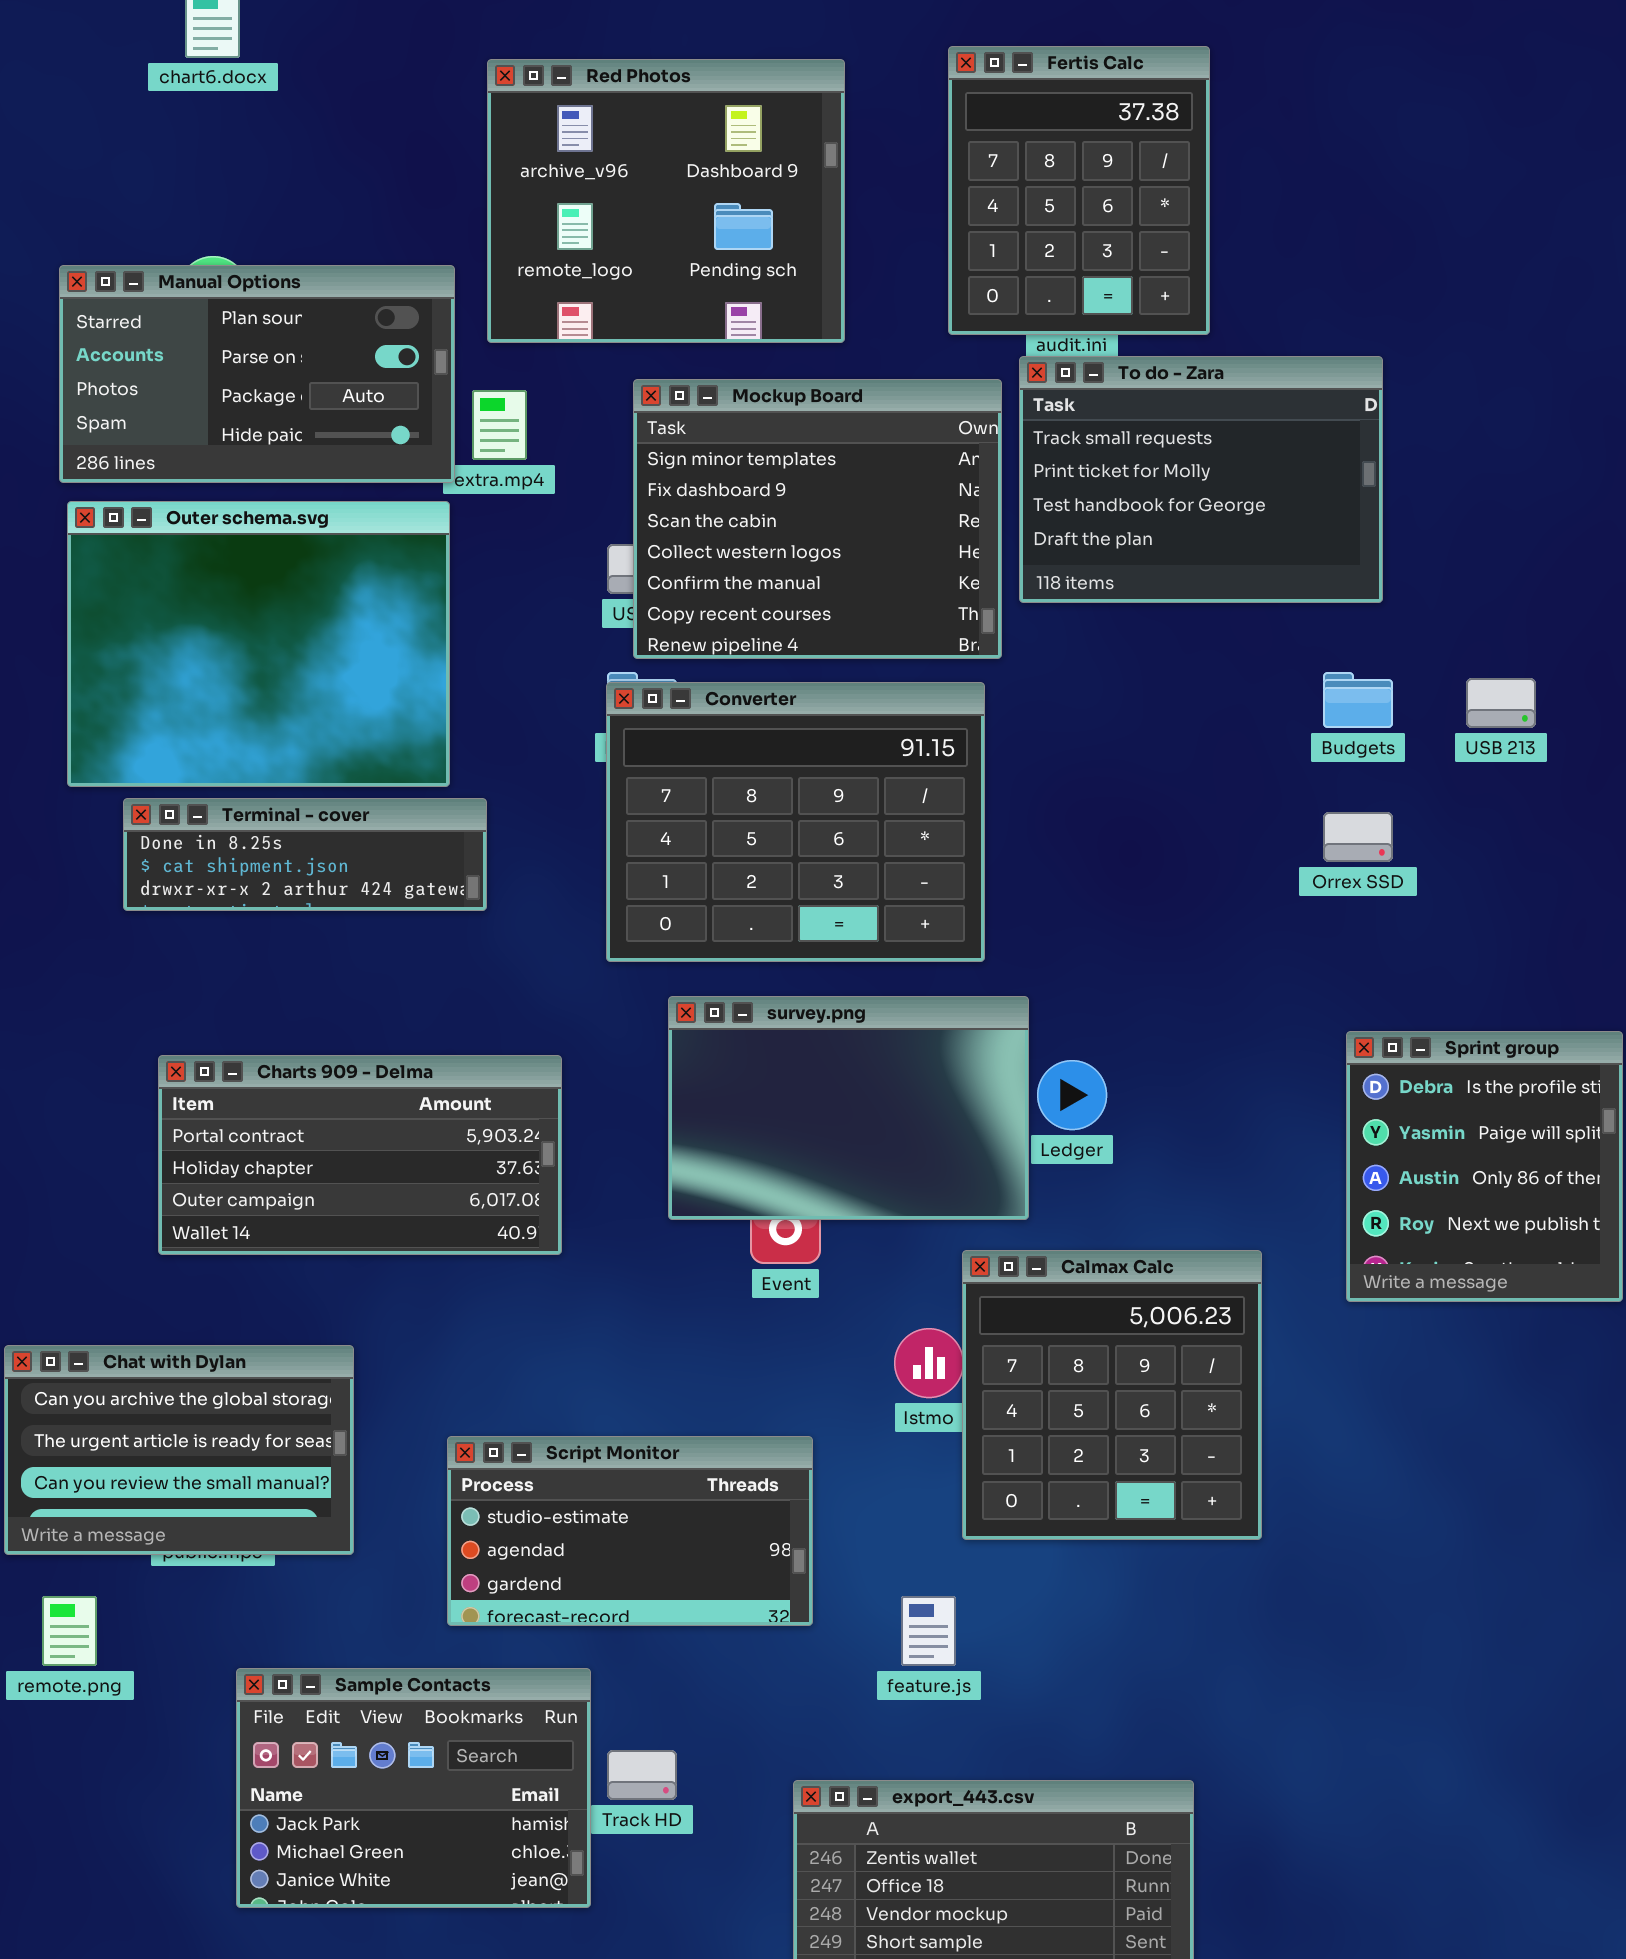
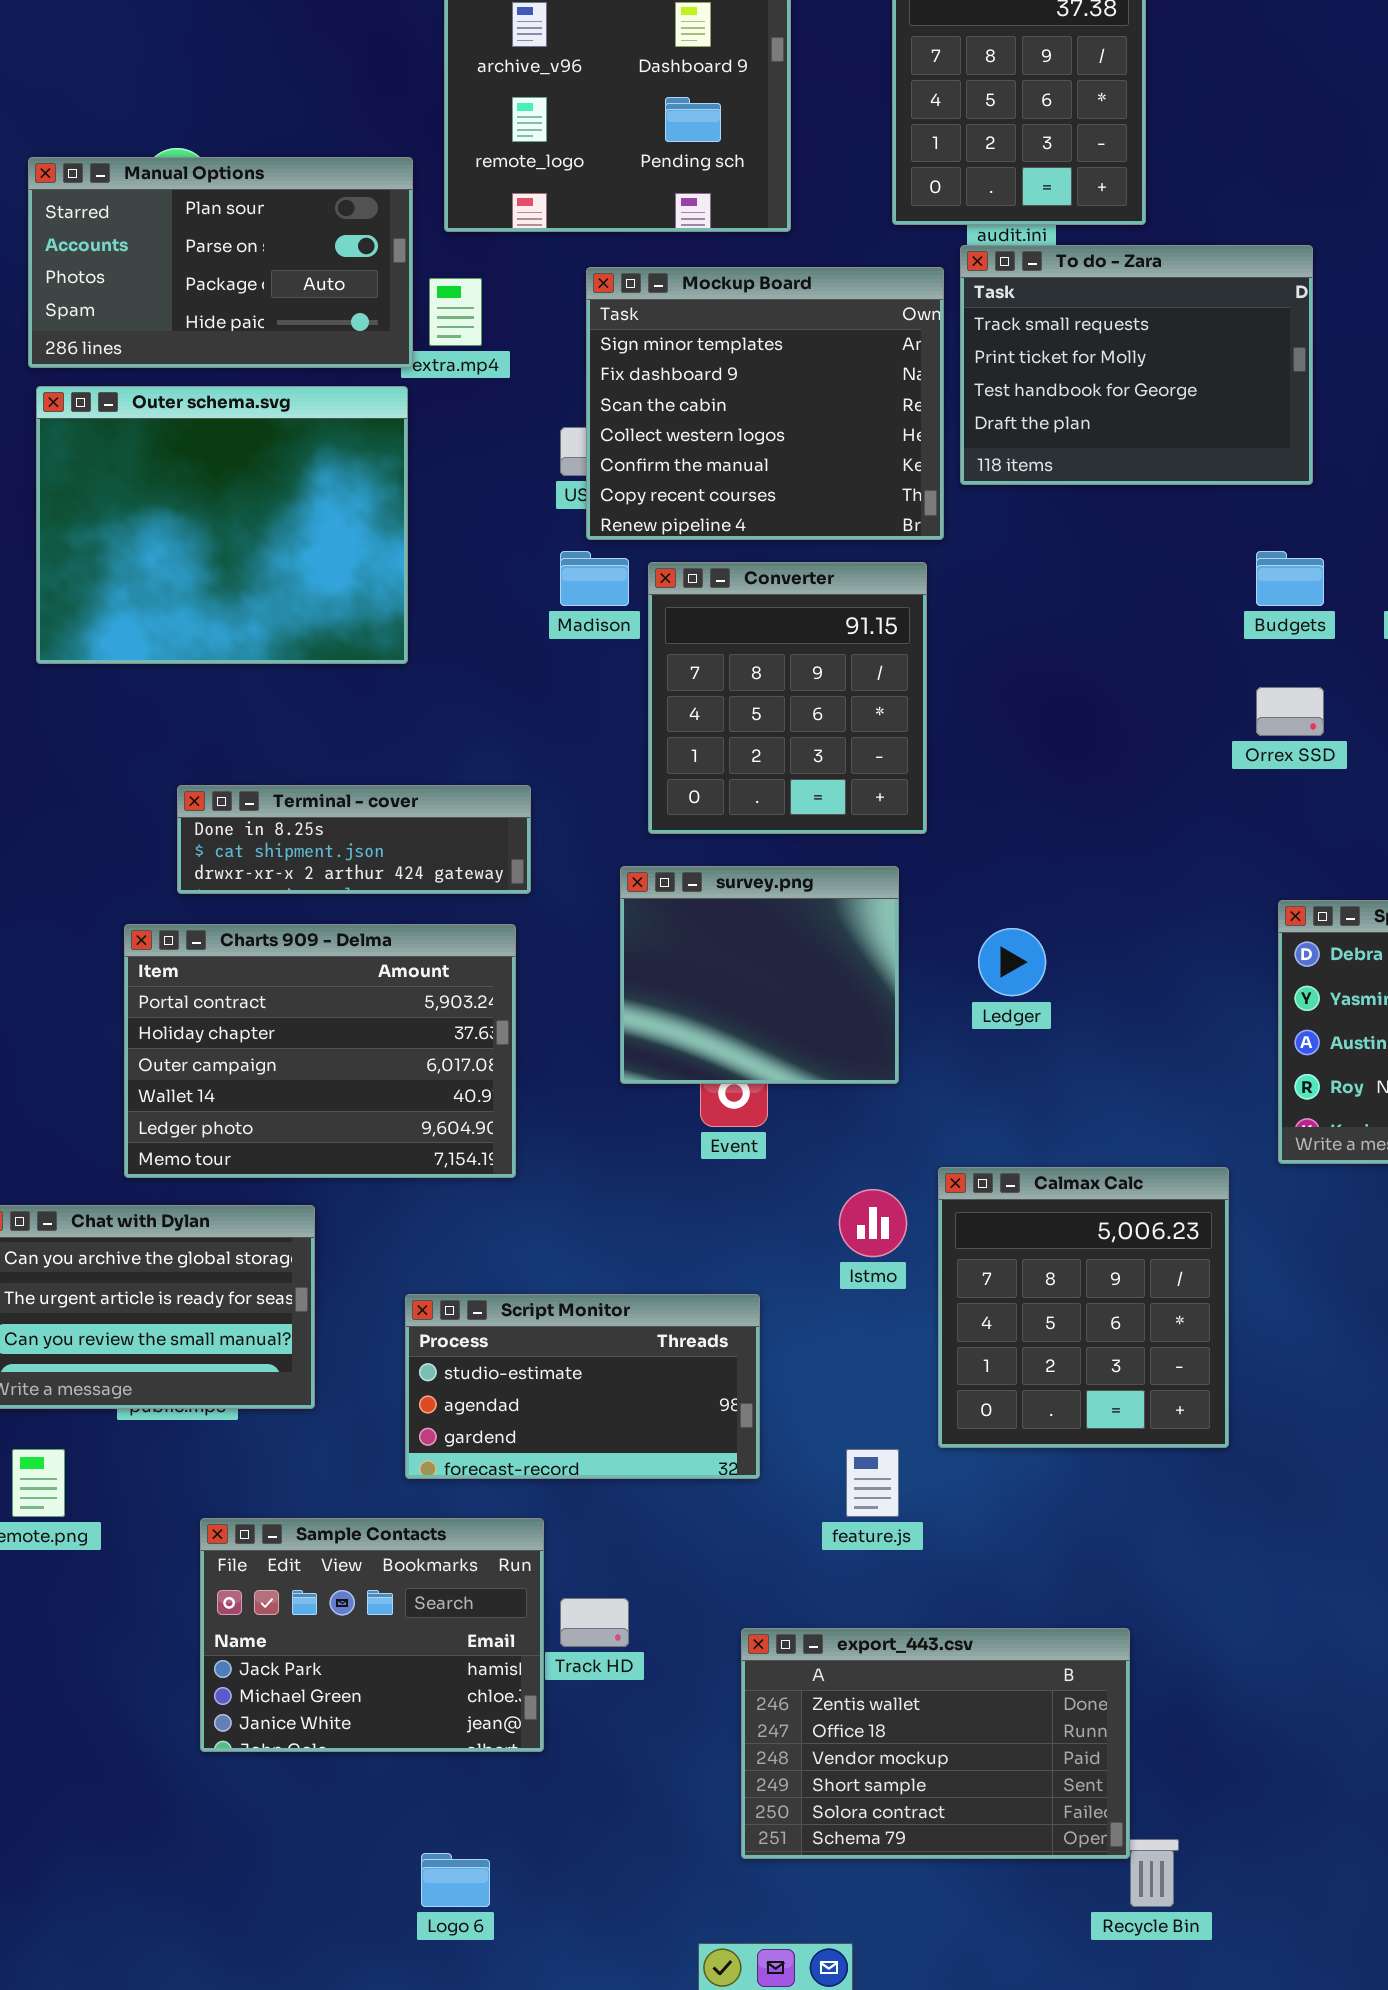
Converter: [606,682,985,962] -> [648,562,927,834], resized
Terminal - cover: [123,798,487,911] -> [177,785,531,894], moved
survey.png: [668,996,1029,1220] -> [620,866,899,1084], resized
Charts 909 - Delma: [158,1055,562,1255] -> [124,924,516,1178], resized
Calmax Calc: [962,1250,1262,1540] -> [938,1167,1229,1448], moved

